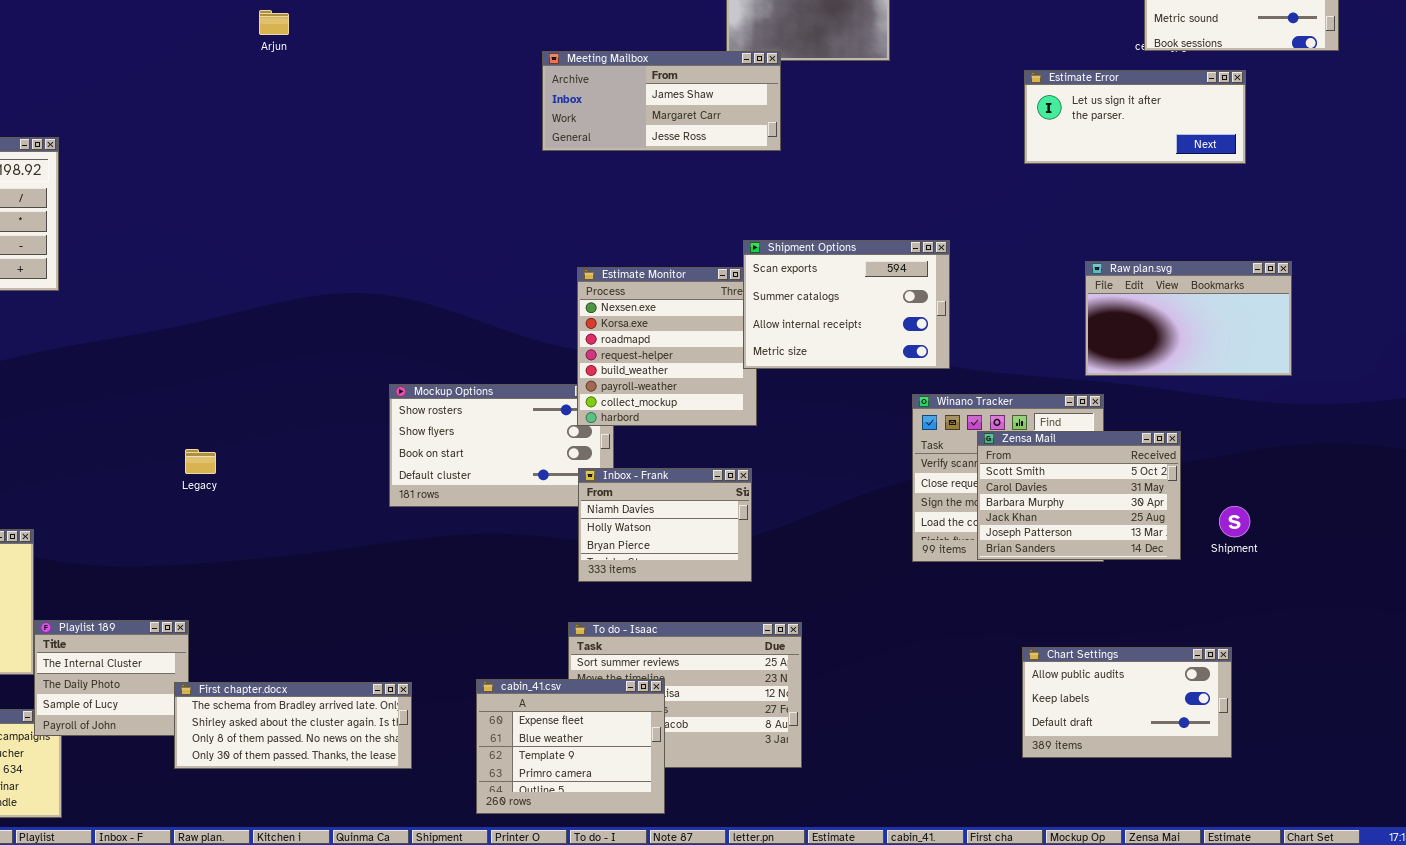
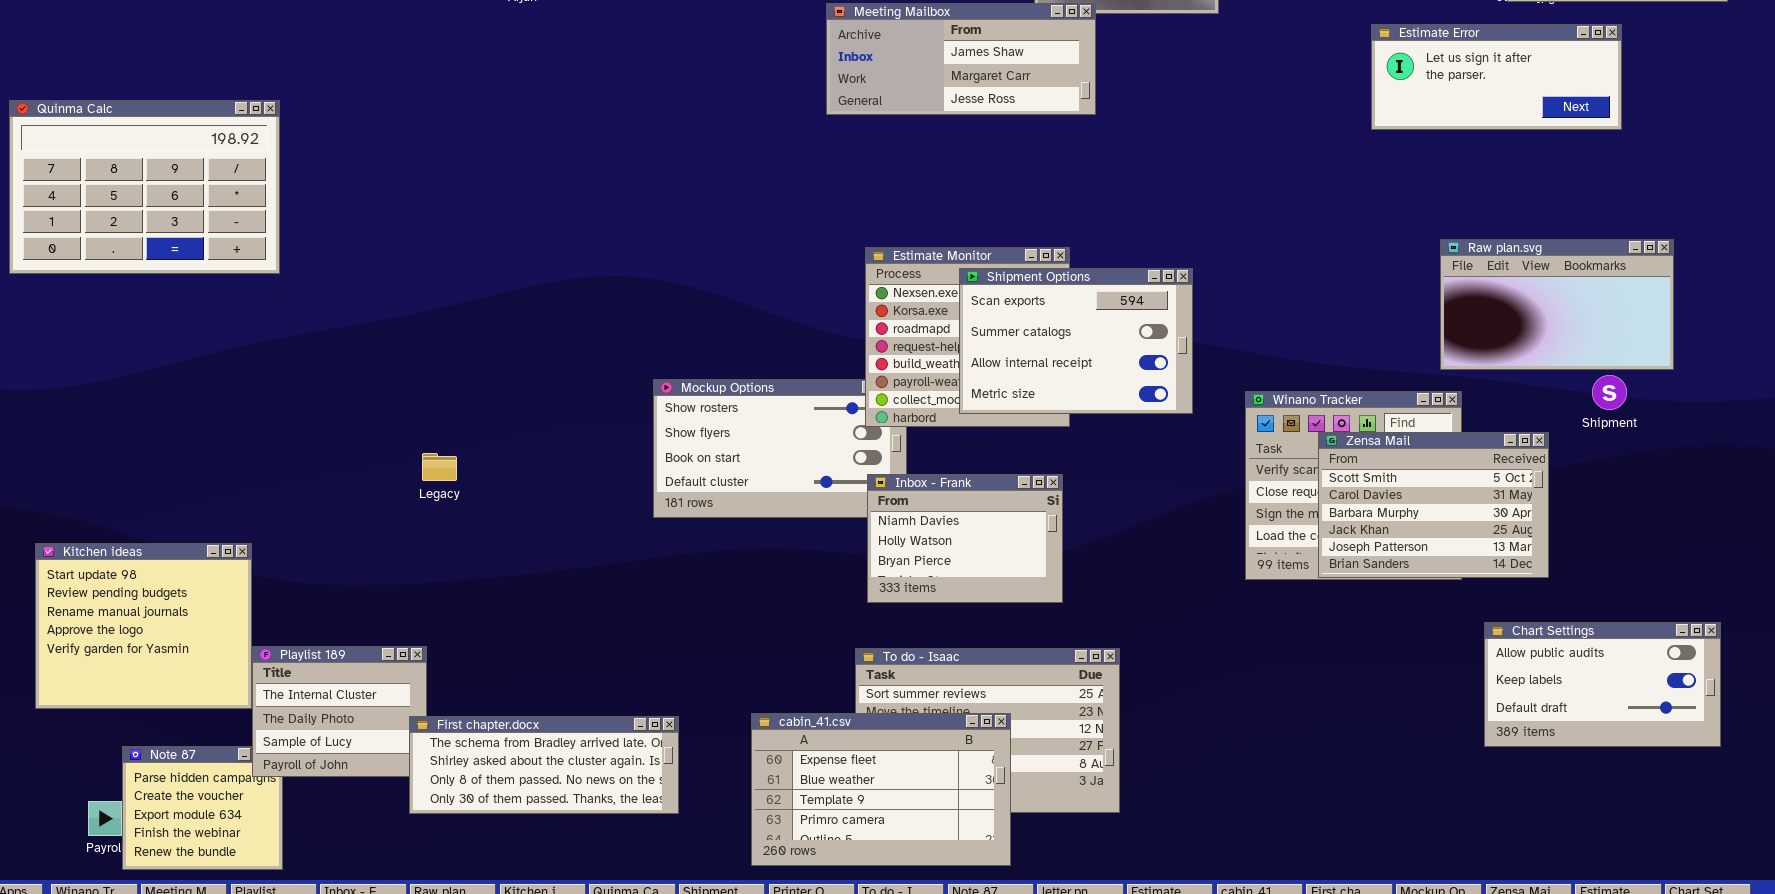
Shipment Options: [743,240,950,369] -> [959,268,1193,414], moved
Shipment: [1219,506,1250,537] -> [1592,375,1627,410], moved
Chart Settings: [1022,647,1232,758] -> [1484,622,1721,747], moved
cabin_41.csv: [476,679,665,814] -> [751,713,1011,866], resized

